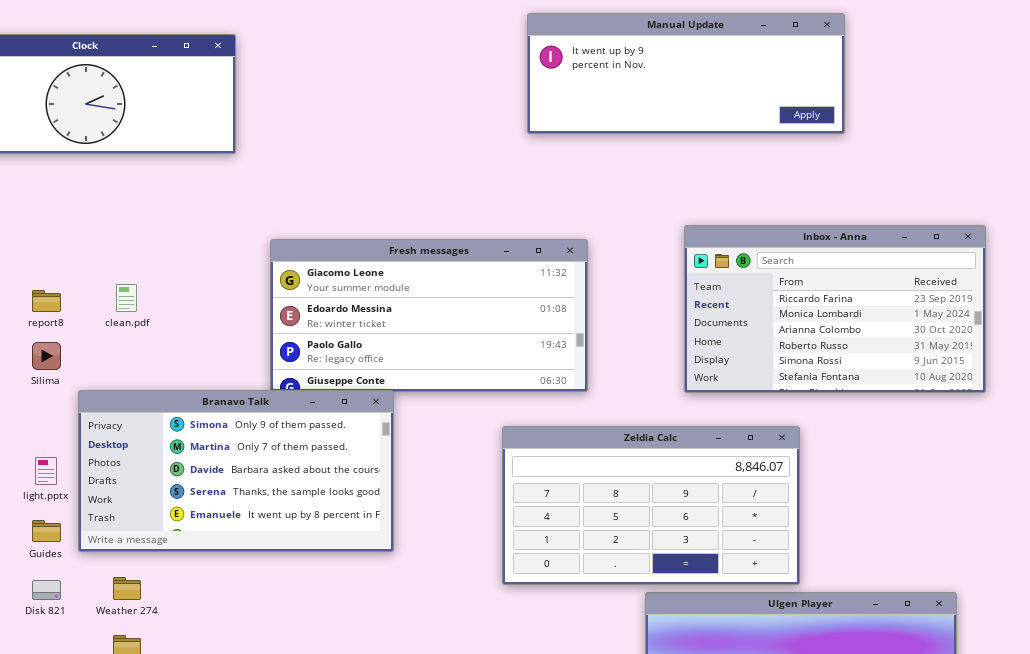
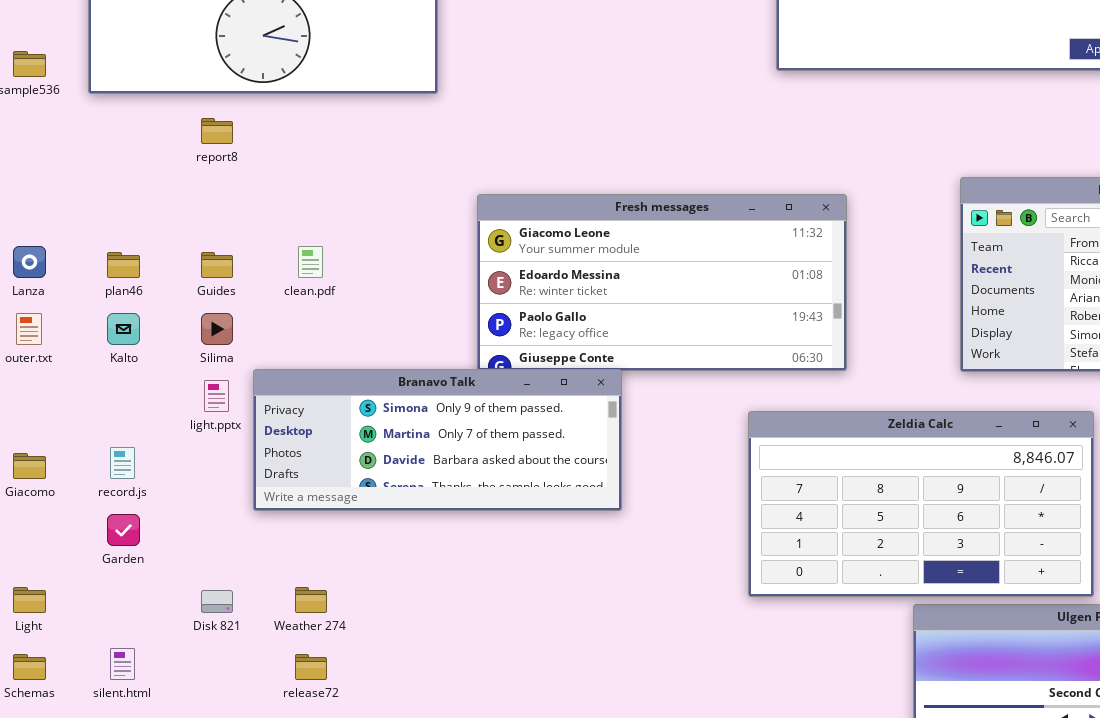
report8: [32,290,61,312] -> [201,118,233,144], moved
Branavo Talk: [78,390,394,552] -> [253,369,622,511], resized
light.pptx: [35,457,57,485] -> [204,380,229,412], moved
Guides: [32,520,61,542] -> [201,252,233,278], moved

